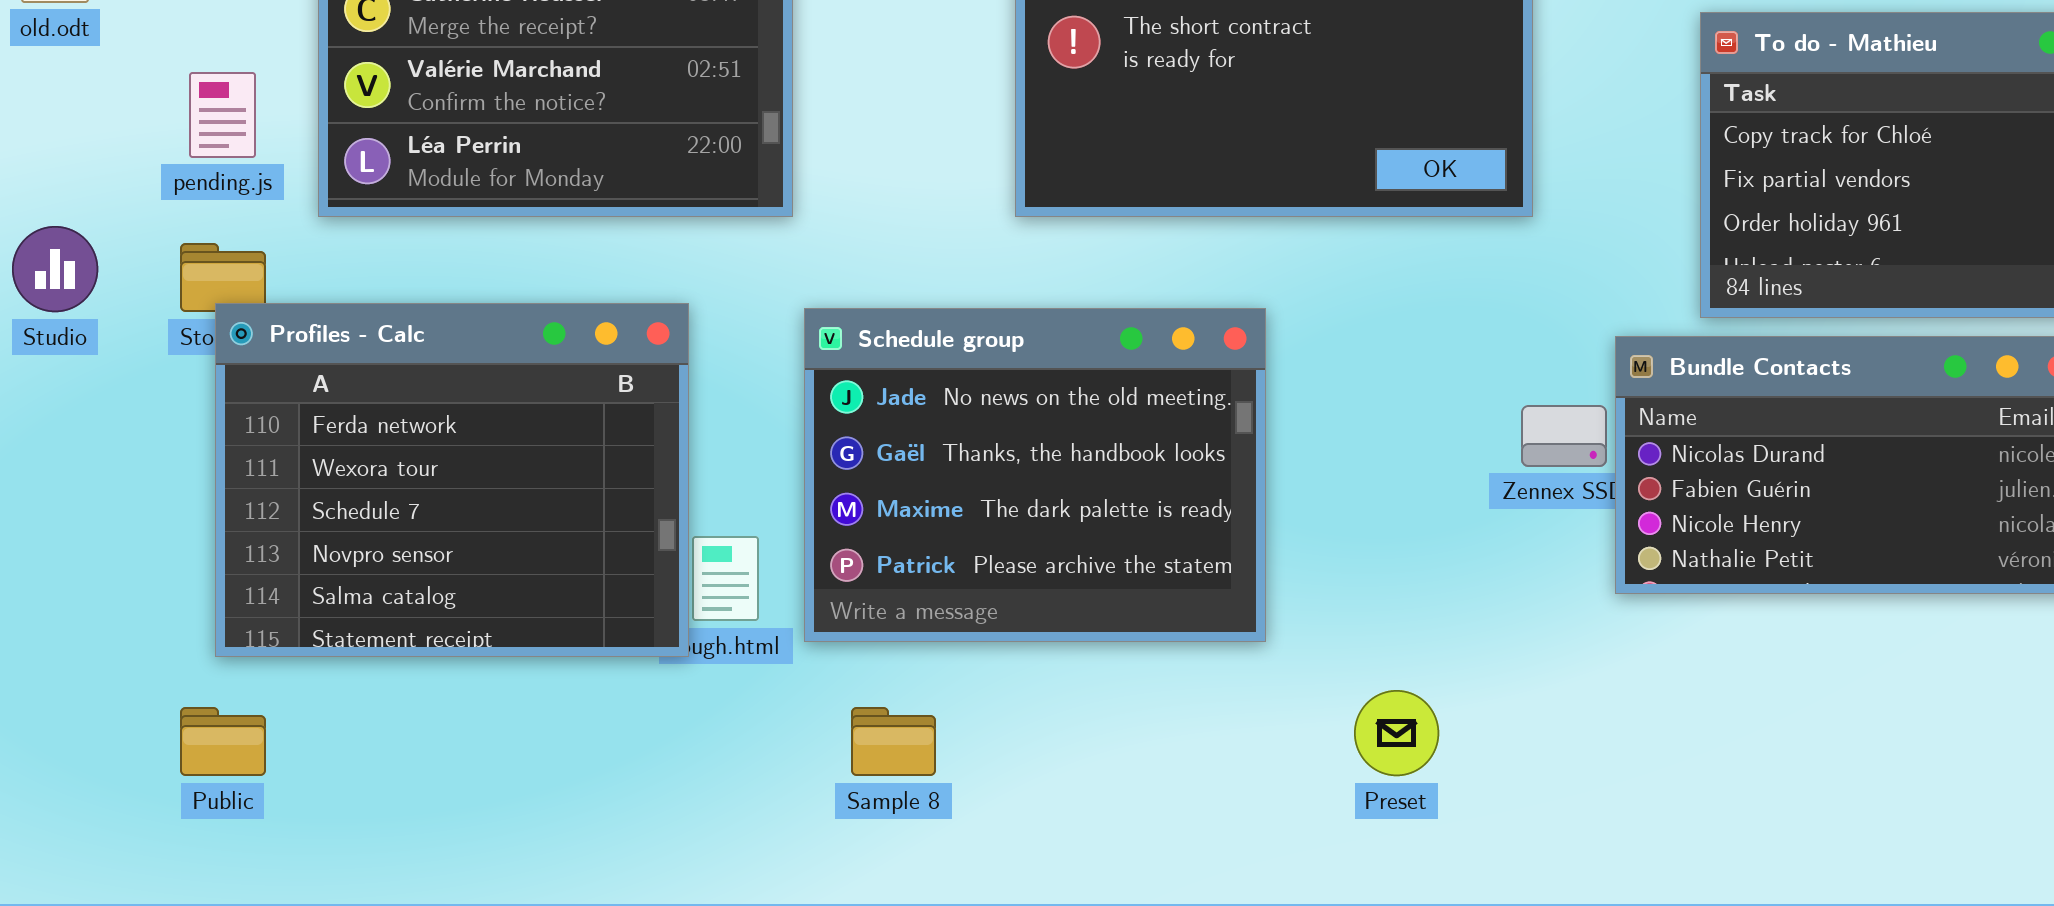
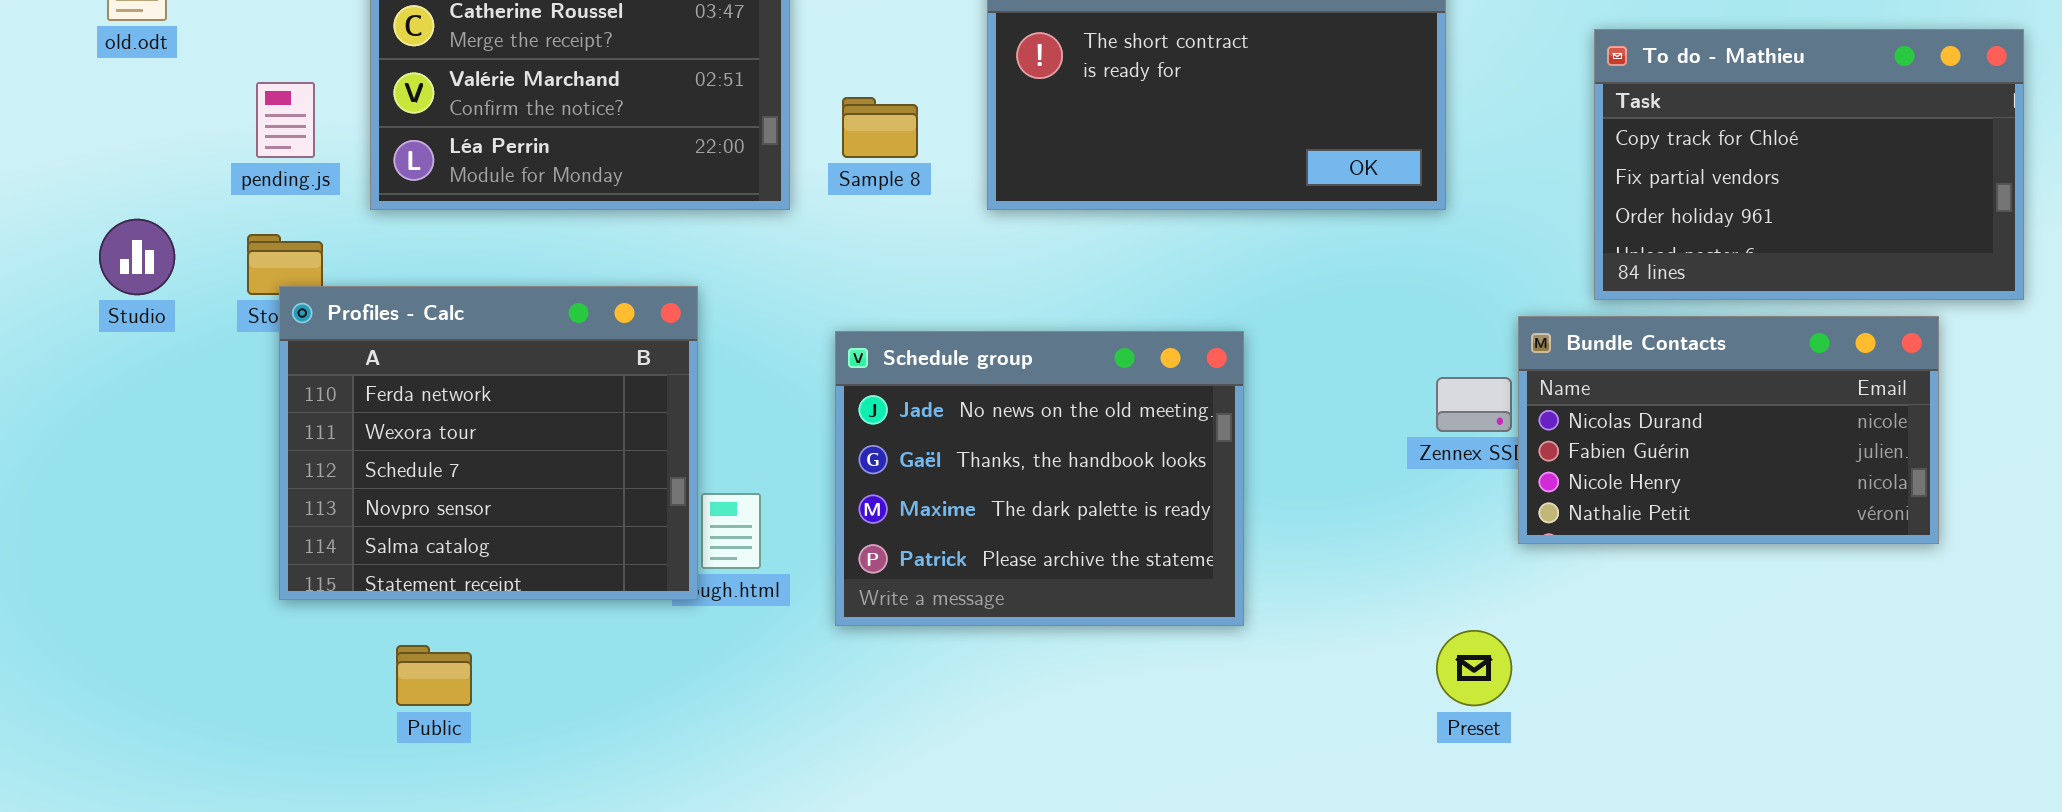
Schedule group: [804,308,1266,642] -> [835,331,1244,626], moved
Preset: [1354,690,1439,776] -> [1436,630,1512,706], moved
Public: [180,707,266,776] -> [396,645,472,706], moved
Sample 8: [851,707,936,776] -> [842,97,918,158], moved

